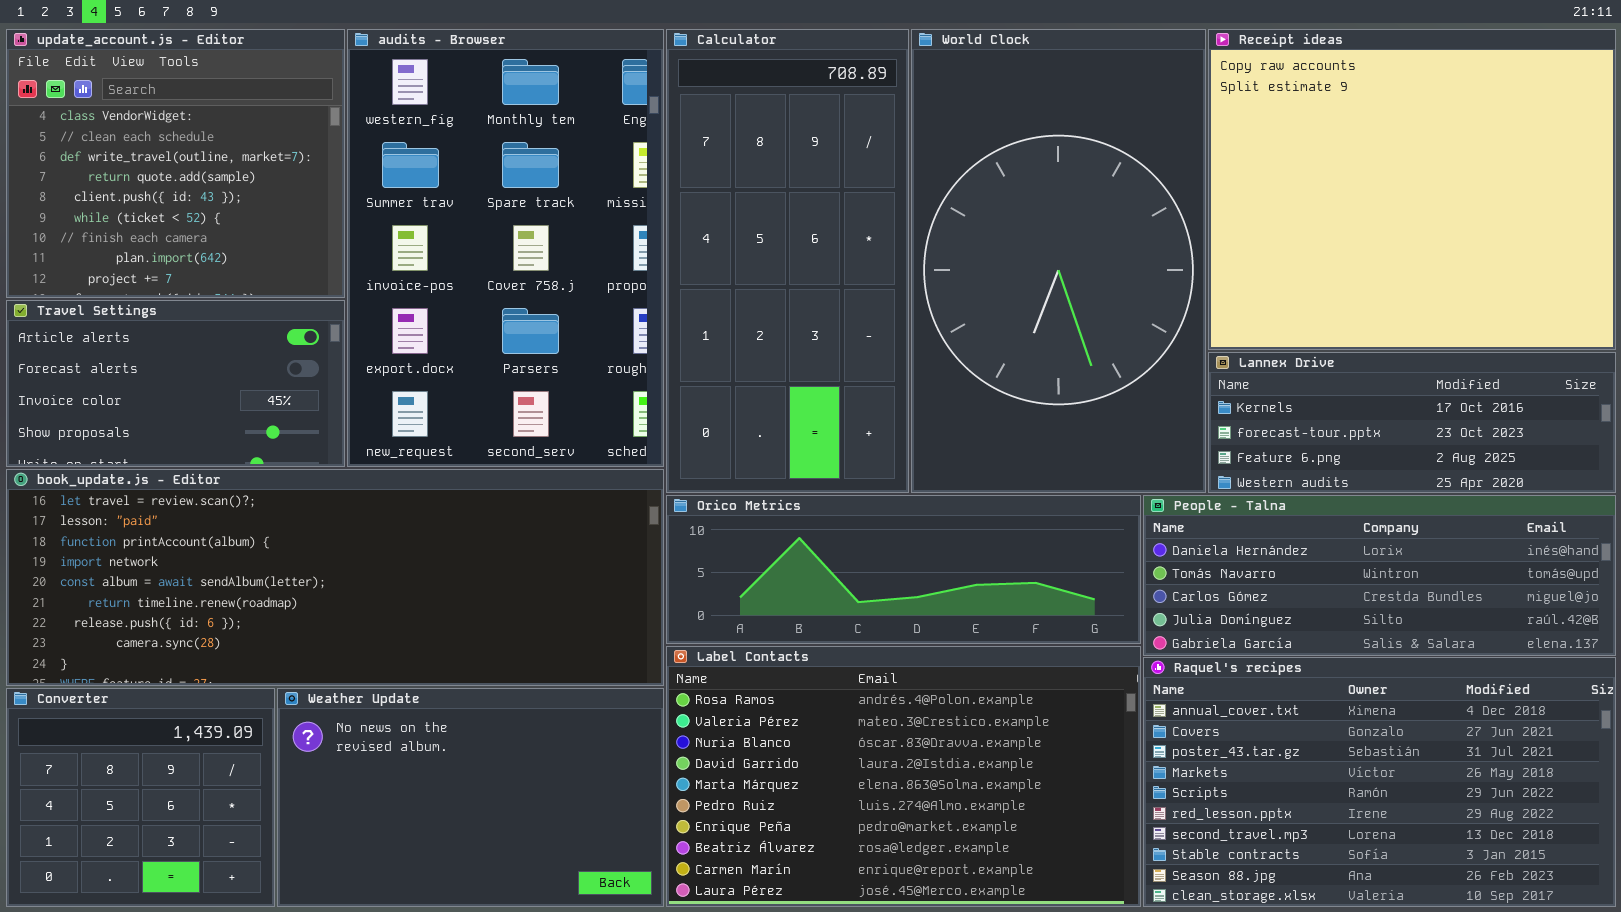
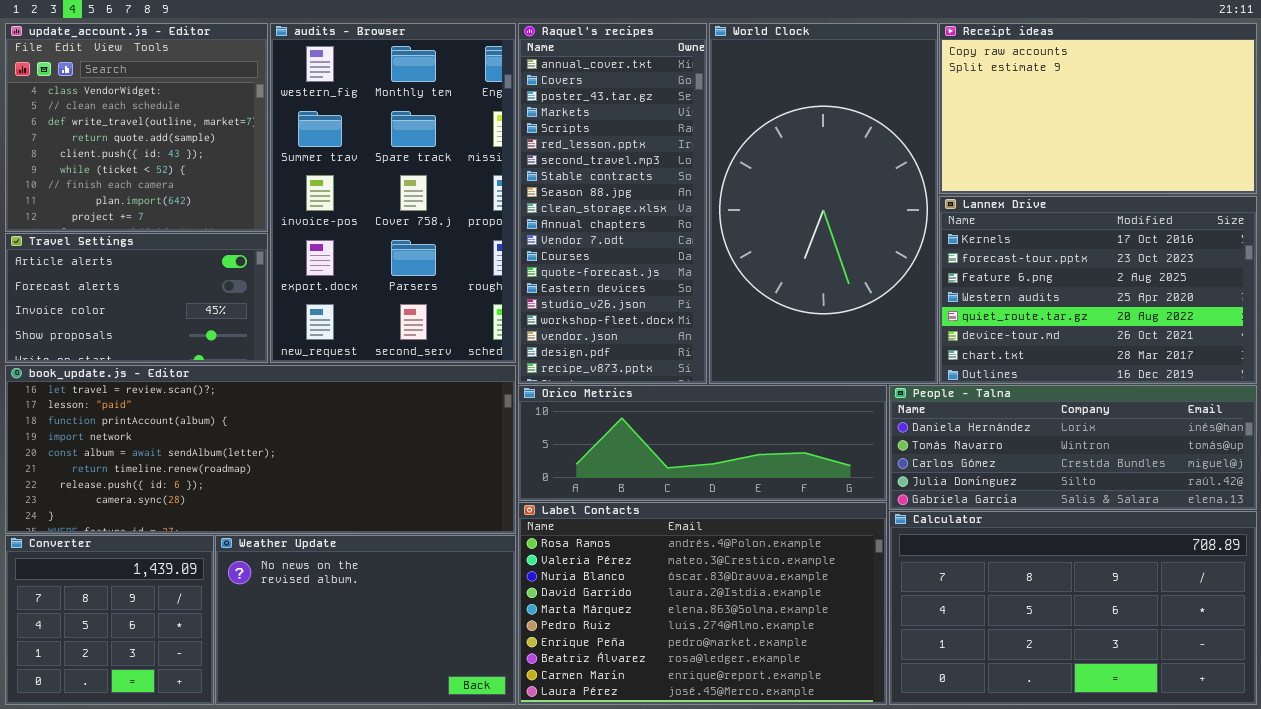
Calculator: [666,29,909,493] -> [889,511,1257,705], moved, resized
Receipt ideas: [1208,29,1616,350] -> [939,23,1257,194], resized
Lannex Drive: [1208,352,1616,493] -> [939,196,1257,384], resized
Raquel's recipes: [1143,657,1616,907] -> [518,23,707,384], moved, resized

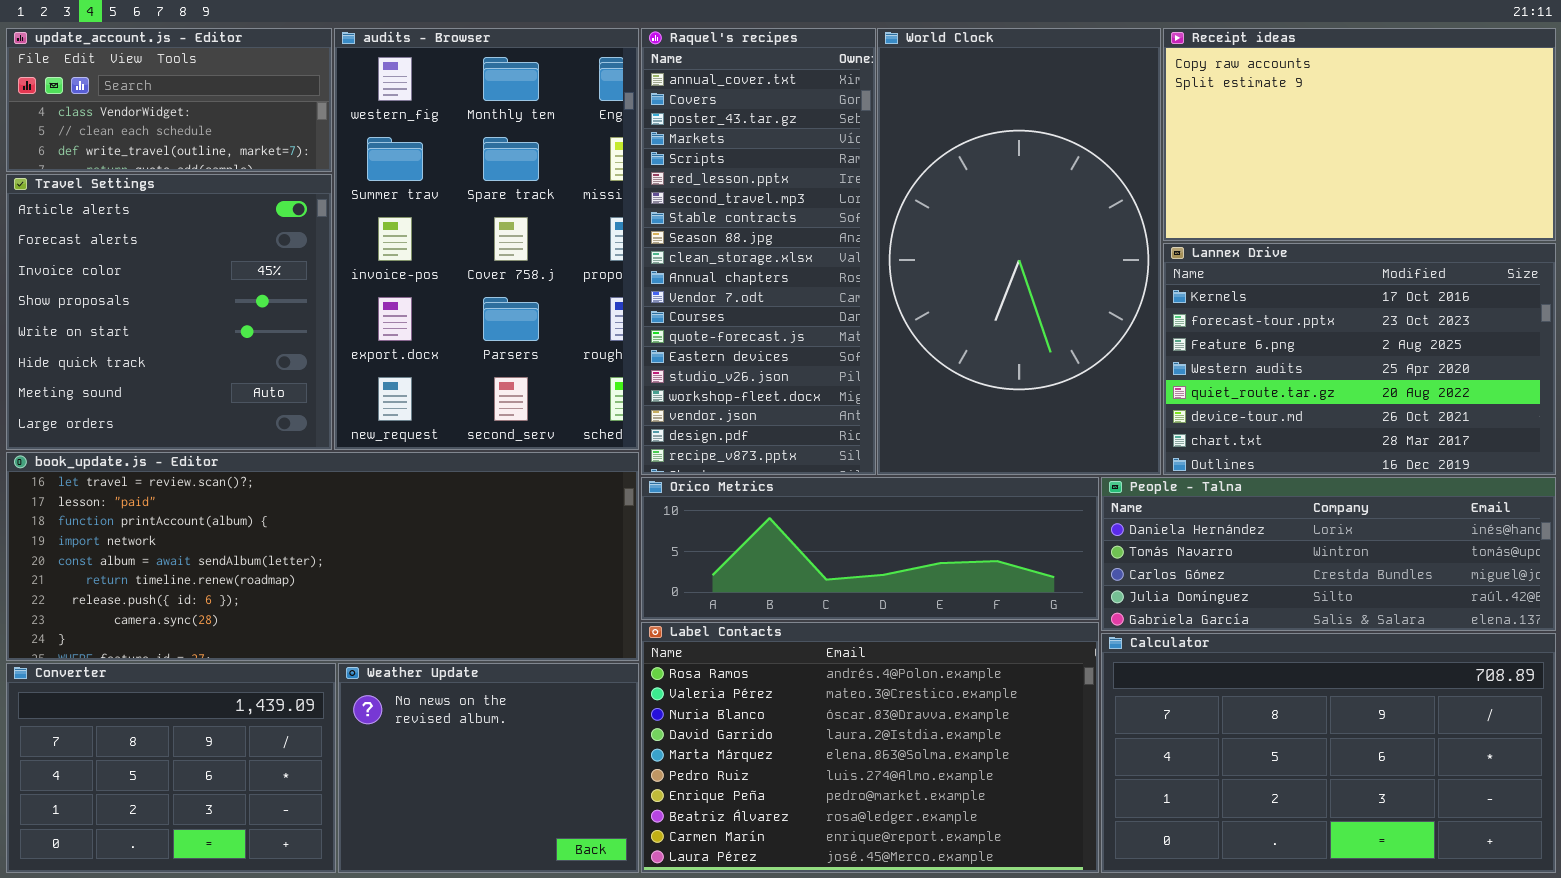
update_account.js - Editor: [5,23,268,232] -> [6,28,332,172], resized
Travel Settings: [5,233,268,363] -> [6,174,332,450], resized
Converter: [5,535,214,705] -> [6,663,336,873], resized
Weather Update: [215,535,516,705] -> [338,663,639,873], resized

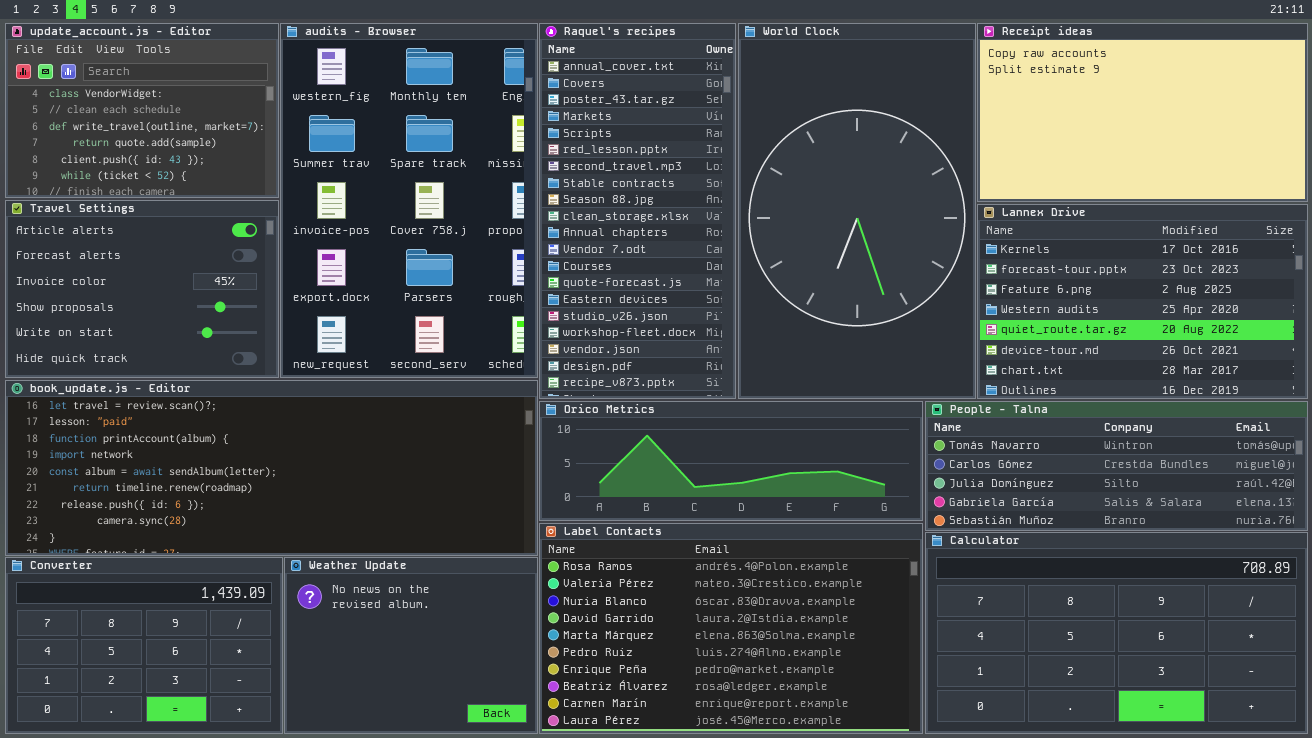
update_account.js - Editor: [6,28,332,172] -> [5,23,279,198], resized
Travel Settings: [6,174,332,450] -> [5,200,279,378], resized
People - Talna: [1101,477,1556,631] -> [925,401,1308,531], scrolled down 1 row

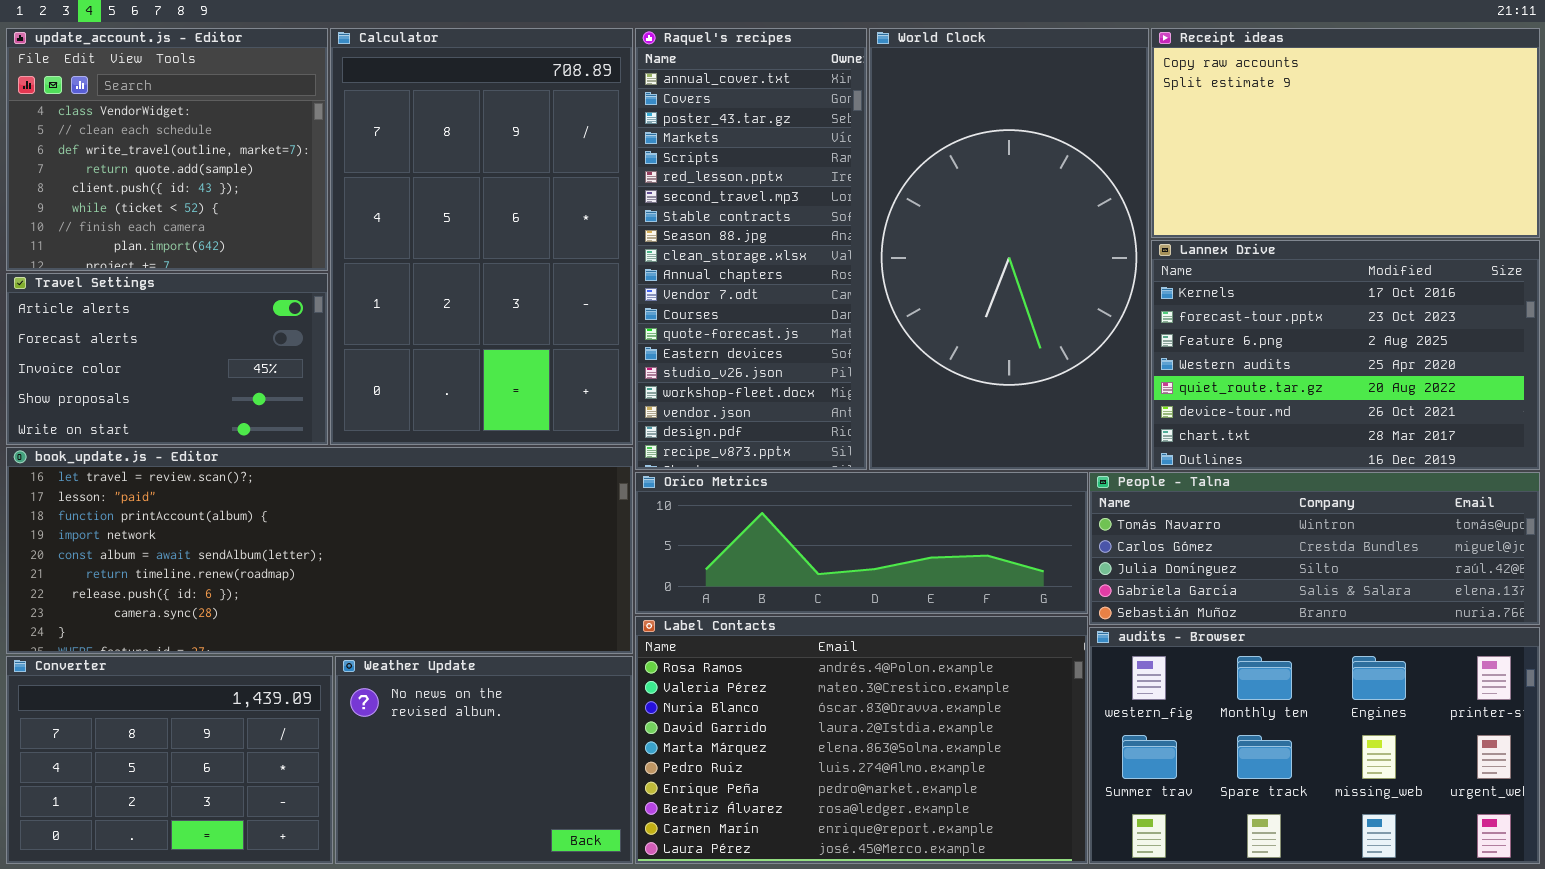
update_account.js - Editor: [5,23,279,198] -> [6,28,328,271], resized
audits - Browser: [280,23,538,378] -> [1089,627,1540,864], moved, resized
Travel Settings: [5,200,279,378] -> [6,273,328,445], resized
Calculator: [925,532,1308,734] -> [330,28,633,445], moved, resized

